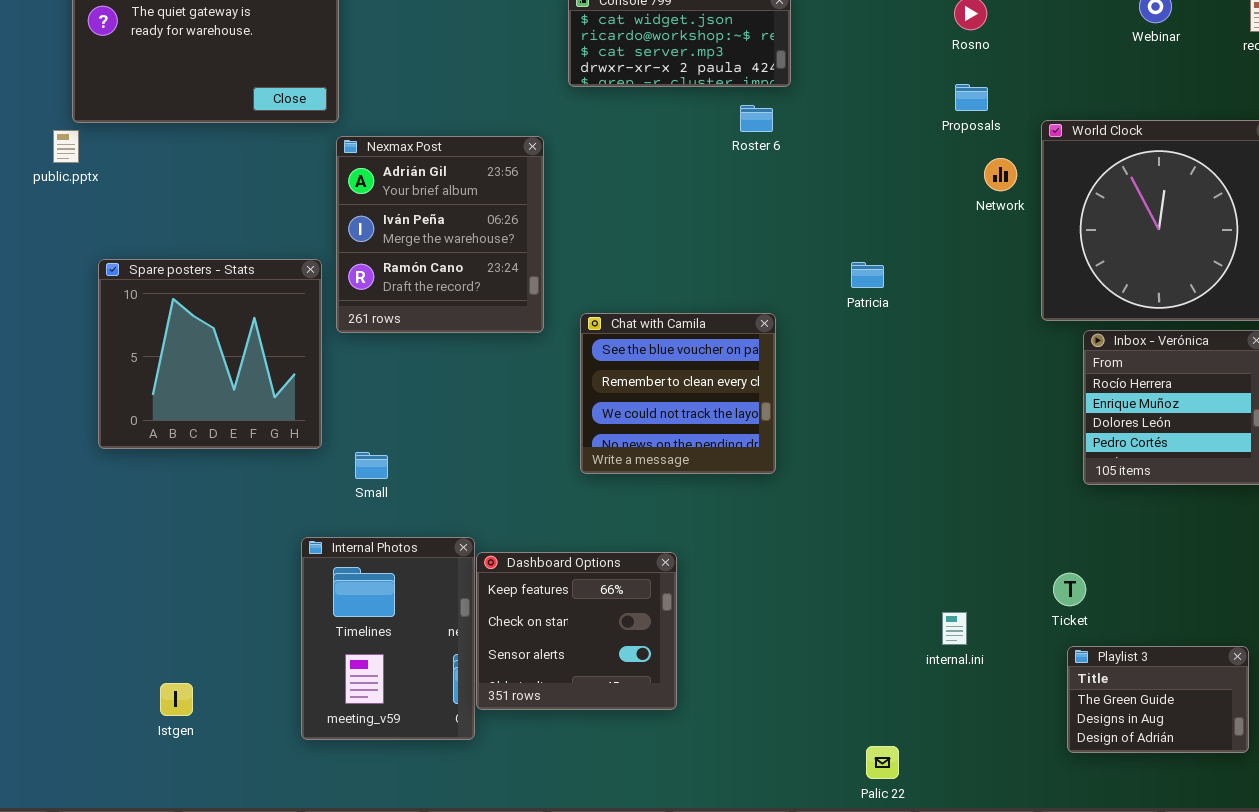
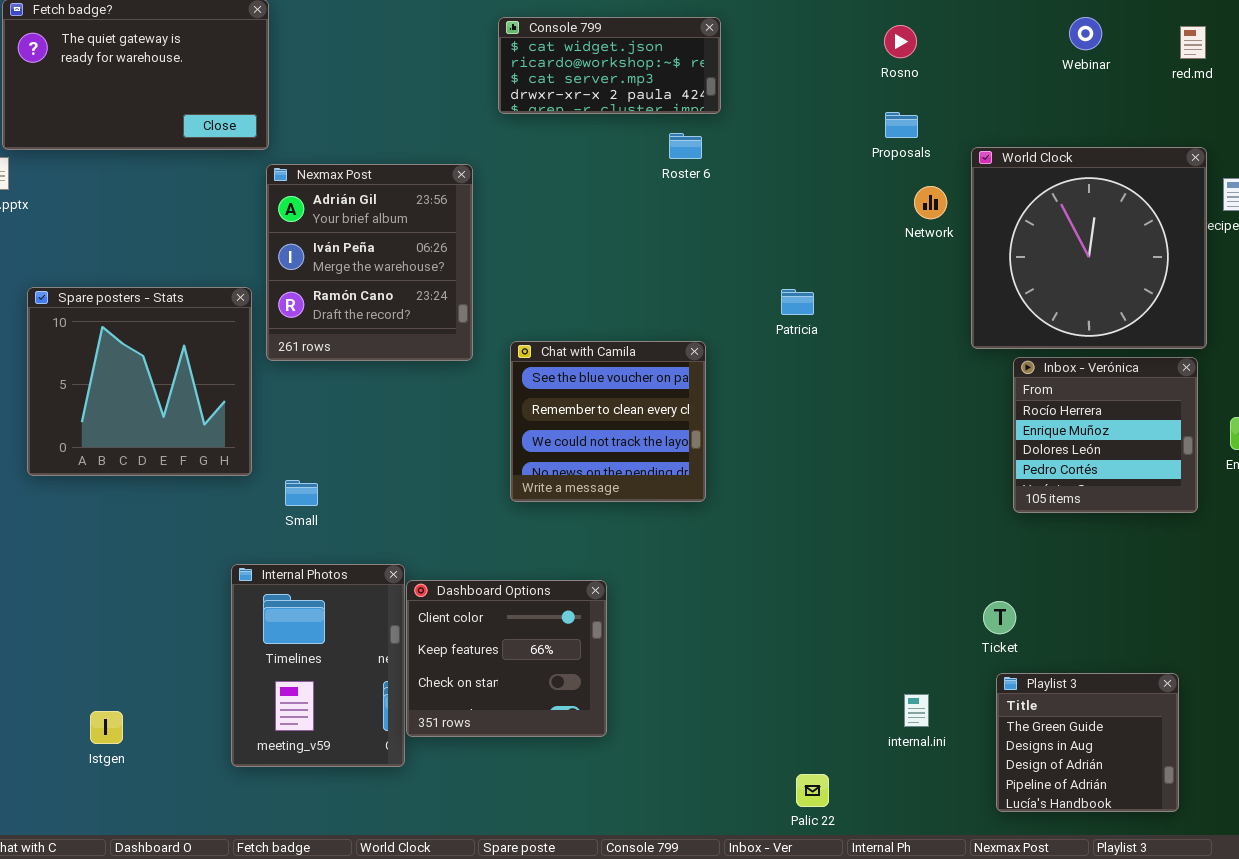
Dashboard Options: [476,552,677,710] -> [406,580,607,737], scrolled up 1 row
internal.ini: [942,612,967,645] -> [904,694,929,727], moved
Playlist 3: [1067,646,1249,753] -> [996,673,1179,812], resized

